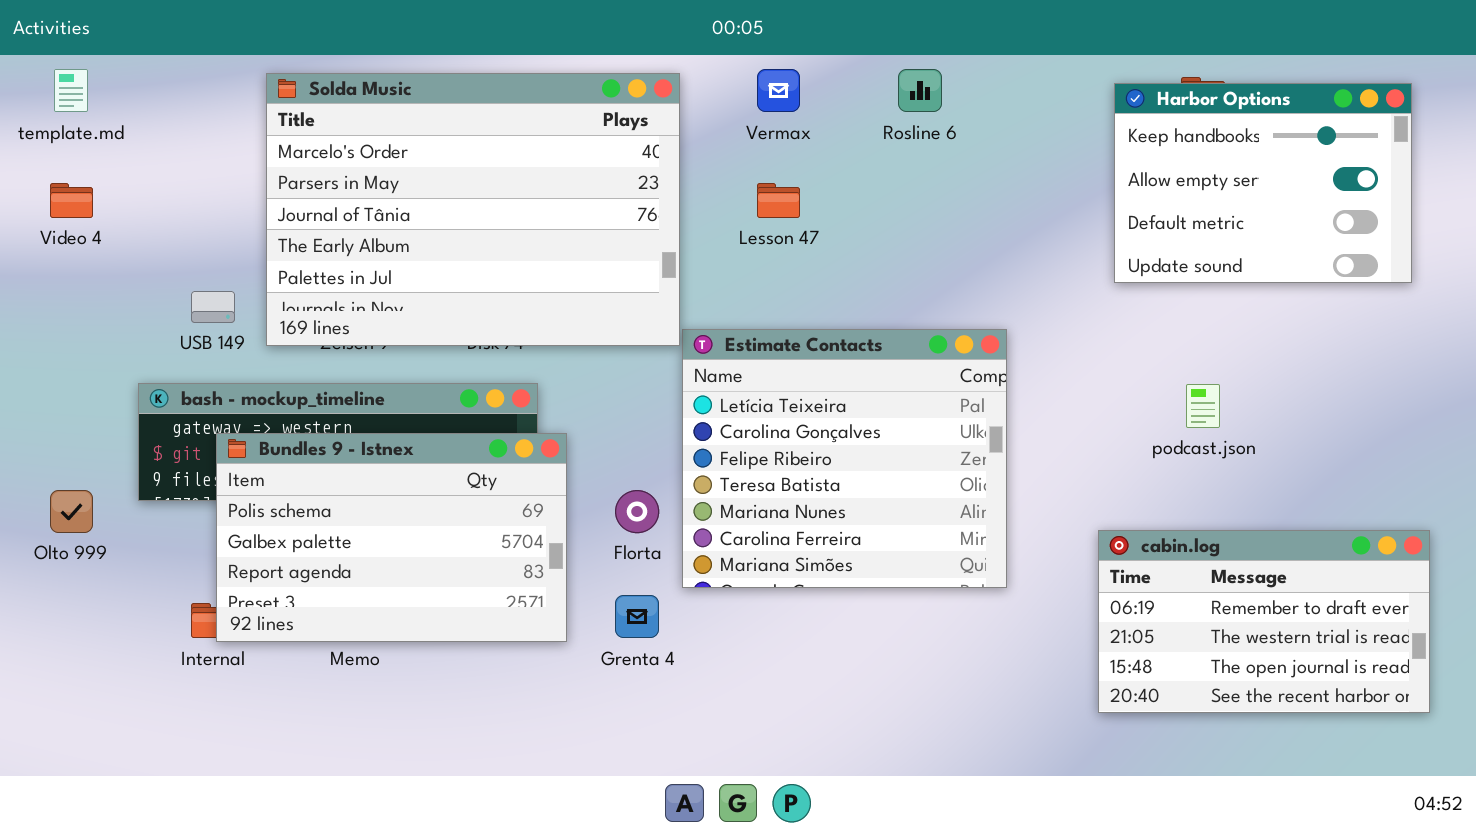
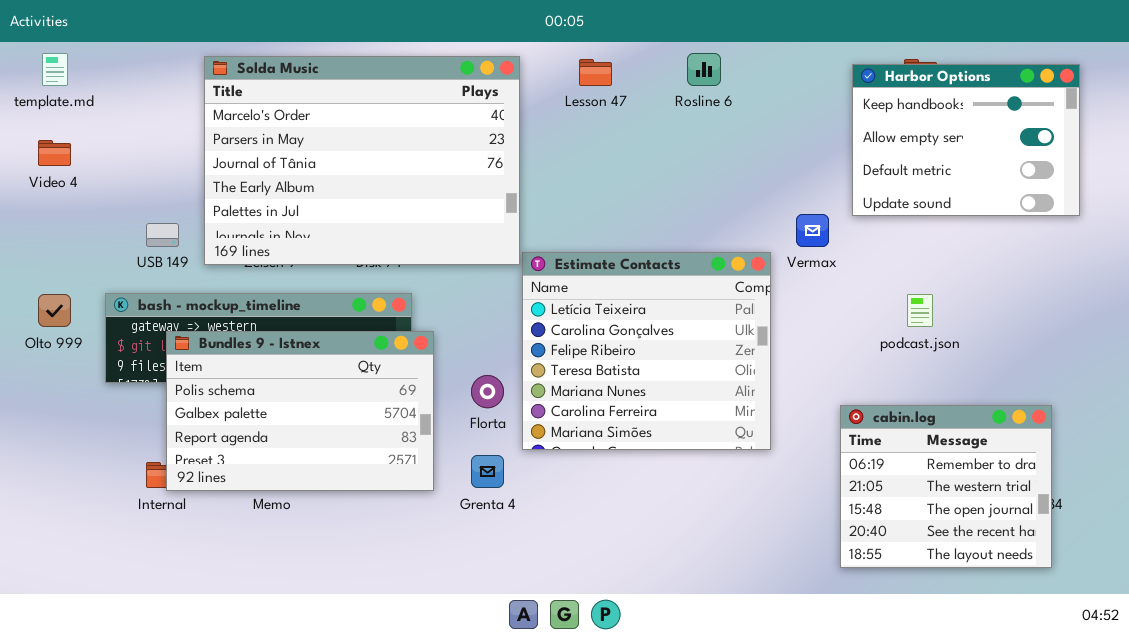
Vermax: [757,69,800,112] -> [796,214,829,247], moved
Lesson 47: [757,183,800,218] -> [579,59,612,86], moved
Olto 999: [50,490,93,533] -> [38,294,71,327], moved
cabin.log: [1098,530,1430,713] -> [840,405,1052,568], resized

